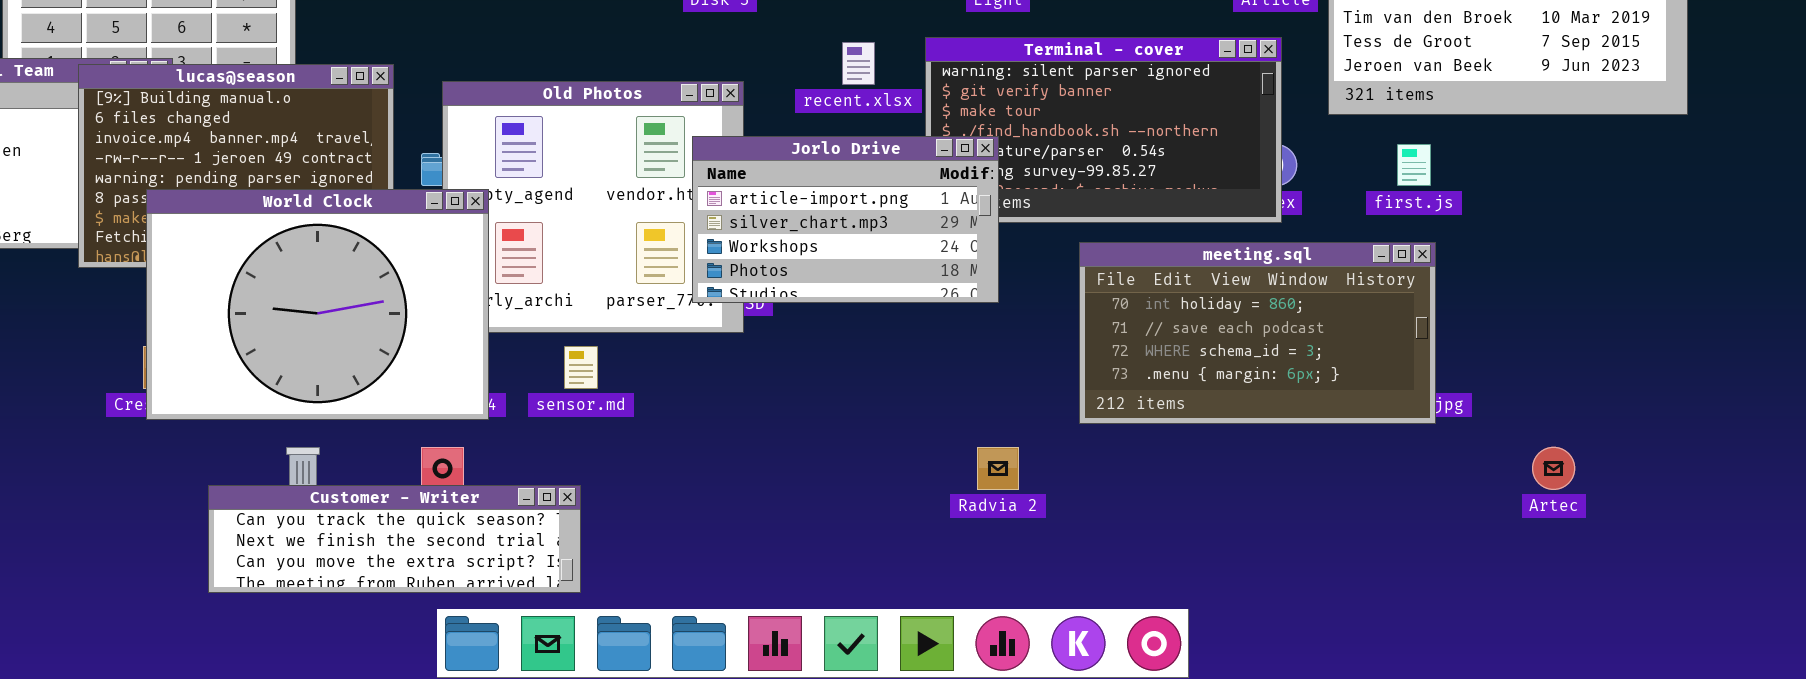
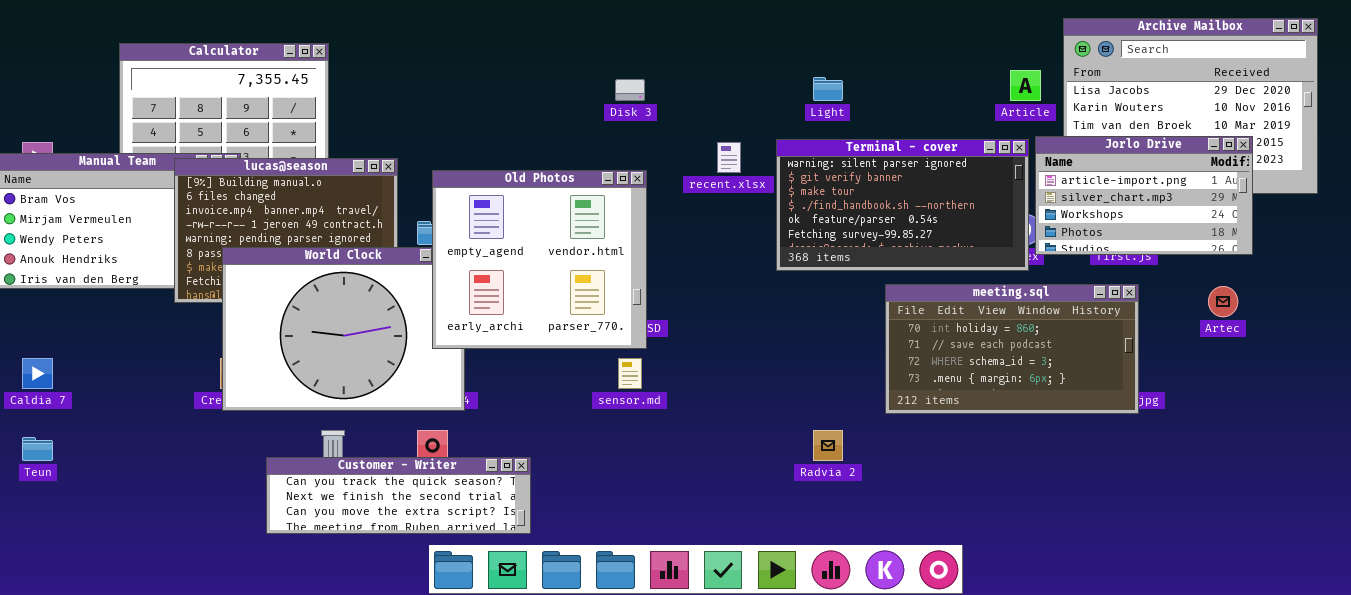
Old Photos: [442,81,744,333] -> [432,170,647,349], raised
Jorlo Drive: [692,136,999,303] -> [1035,136,1253,255], moved
sensor.md: [564,346,598,389] -> [618,358,642,389], moved
Artec: [1532,447,1575,490] -> [1208,286,1238,317], moved

